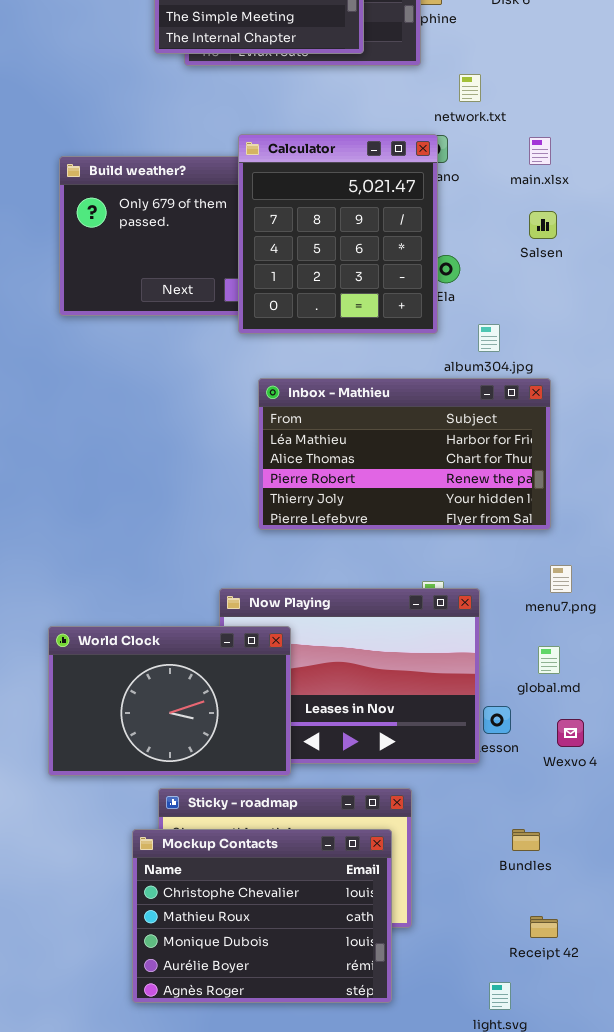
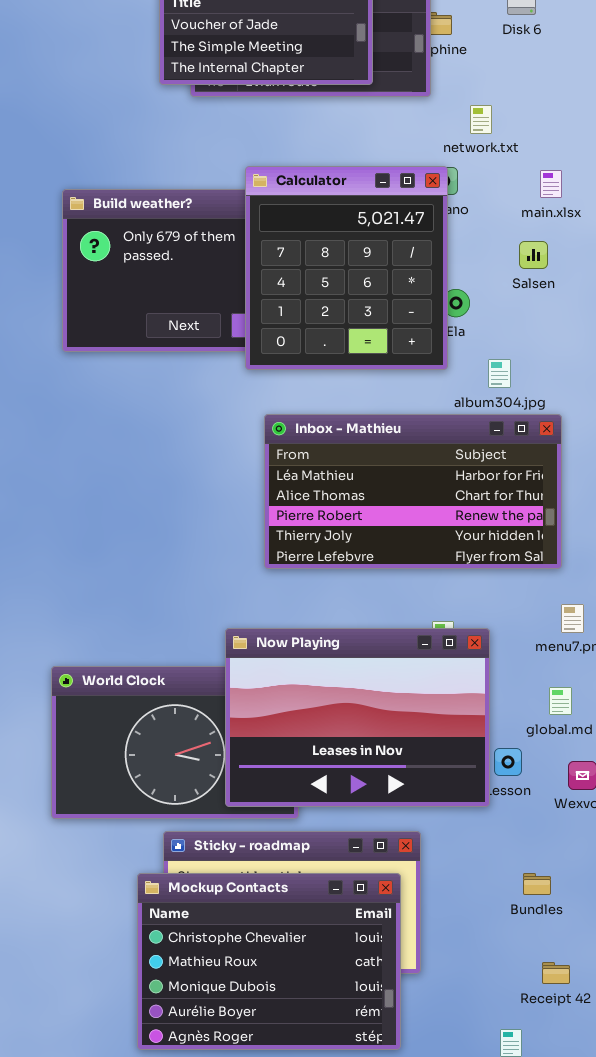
Salsen: [529,211,557,239] -> [519,241,548,269], moved
Now Playing: [219,588,480,764] -> [225,628,490,807], raised

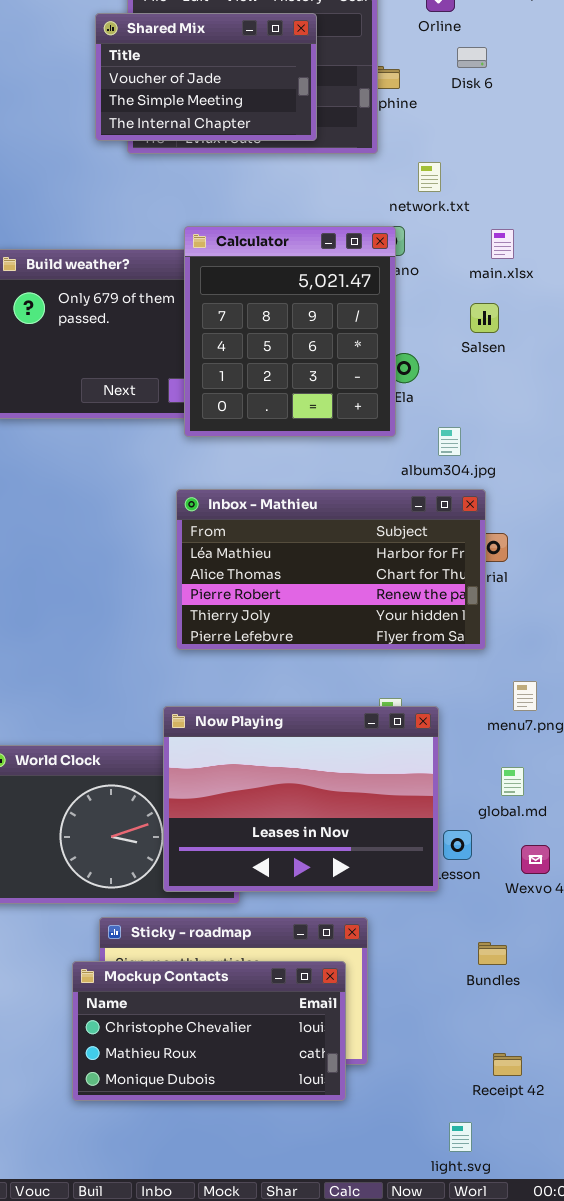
Inbox - Mathieu: [264,414,562,569] -> [176,489,486,650], moved
Mockup Contacts: [137,873,401,1050] -> [72,961,346,1101], resized
Bundles: [523,873,551,895] -> [478,942,507,965], moved

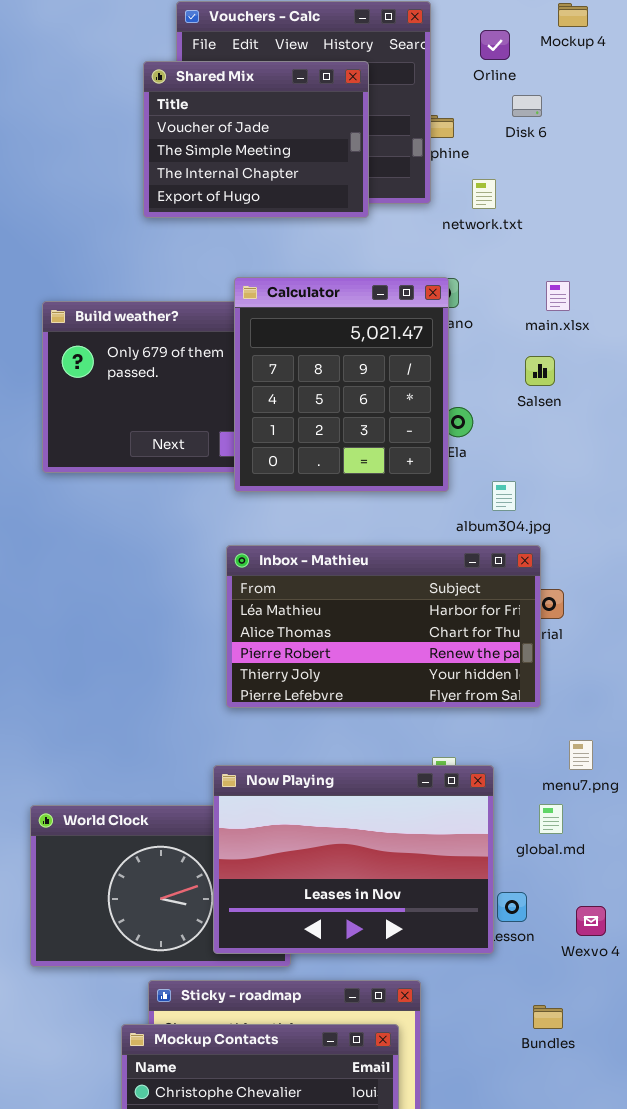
Shared Mix: [95,13,317,141] -> [143,61,369,218], resized
network.txt: [418,162,441,192] -> [472,179,496,209], moved
global.md: [501,767,524,796] -> [539,804,563,834], moved

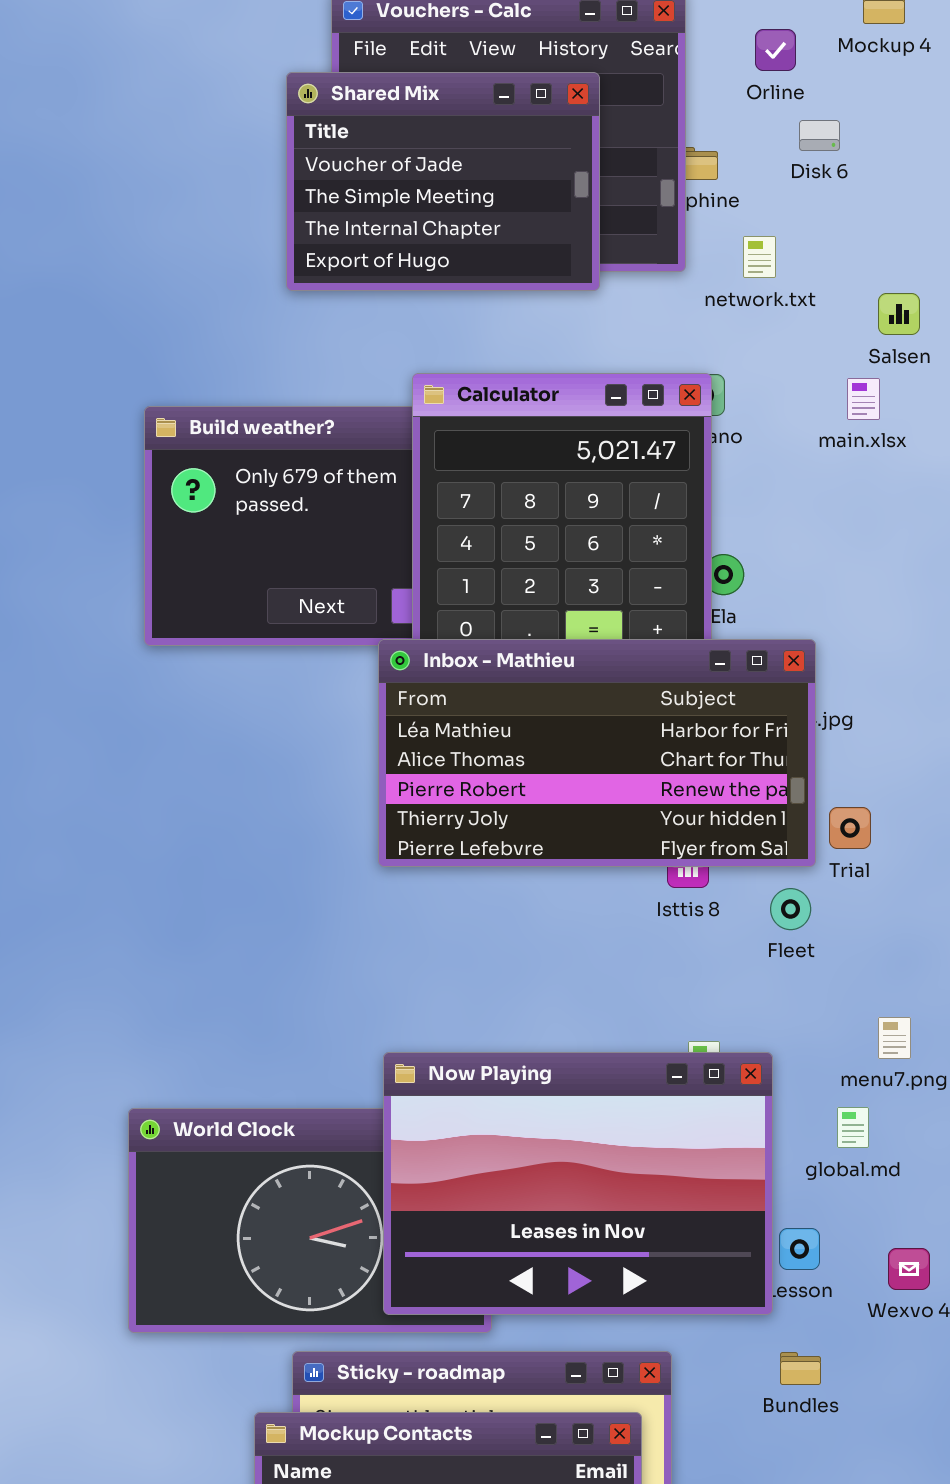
Salsen: [525,356,555,386] -> [878,293,920,335], moved
Inbox - Mathieu: [226,545,541,708] -> [378,639,816,867], moved
Bundles: [533,1005,563,1029] -> [780,1352,821,1385], moved

